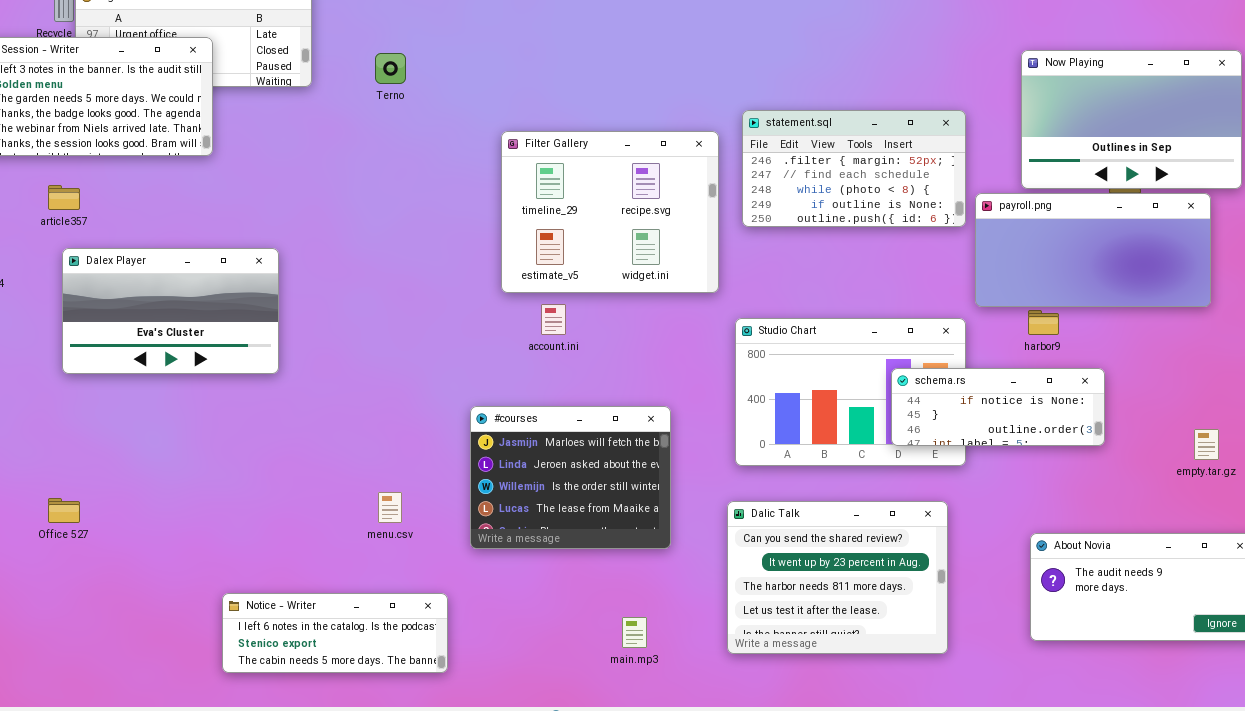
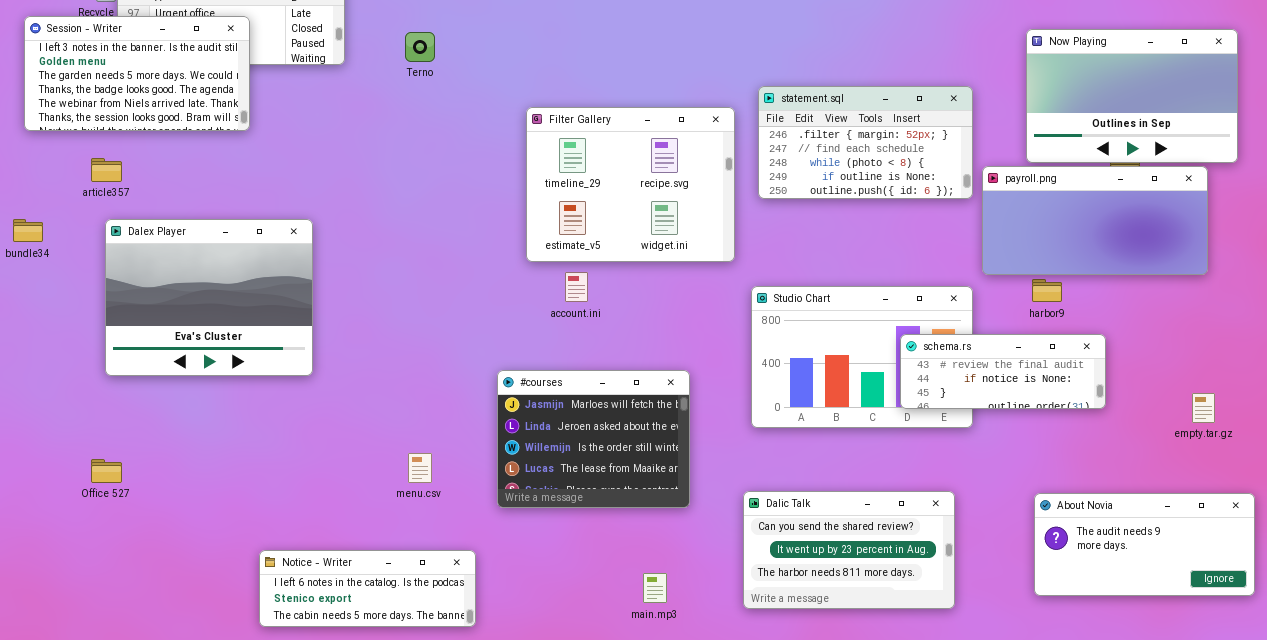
Dalex Player: [62,248,279,374] -> [105,219,313,376], resized
schema.rs: [891,368,1105,446] -> [900,334,1106,409], scrolled up 1 row
Dalic Talk: [727,501,948,654] -> [743,491,955,609], resized

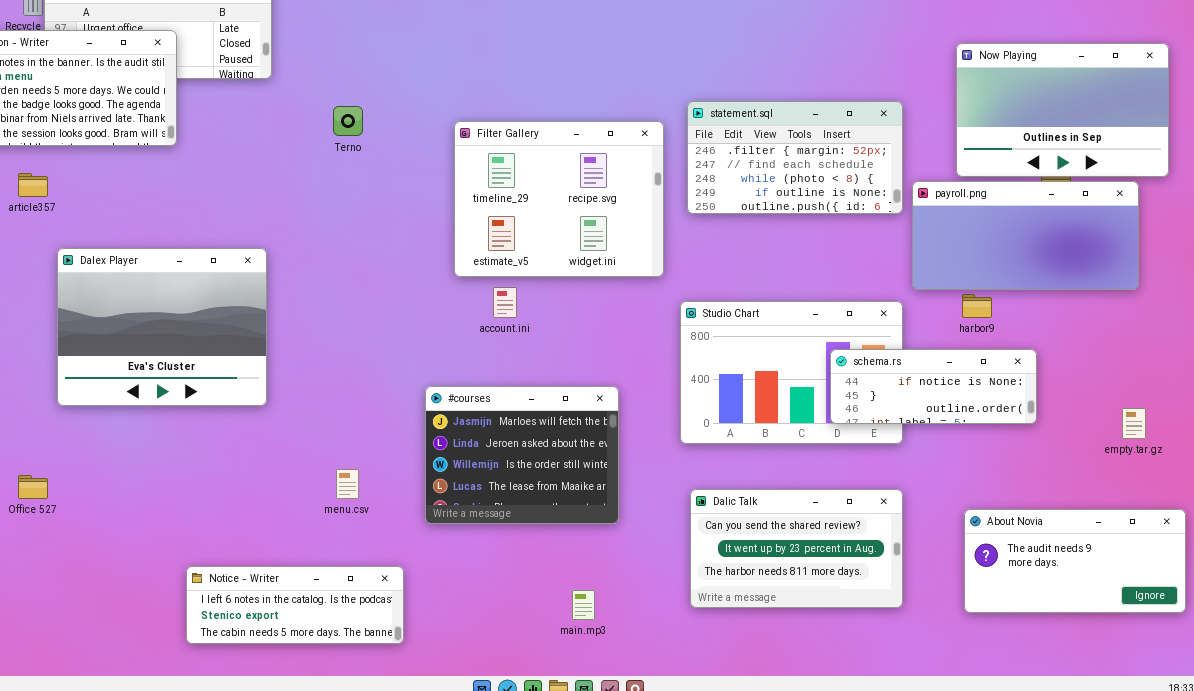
Terno: [405,32,435,62] -> [333,106,363,136], moved
Dalex Player: [105,219,313,376] -> [57,248,267,406], moved
schema.rs: [900,334,1106,409] -> [830,349,1037,424], scrolled down 1 row
Dalic Talk: [743,491,955,609] -> [690,489,903,608], moved

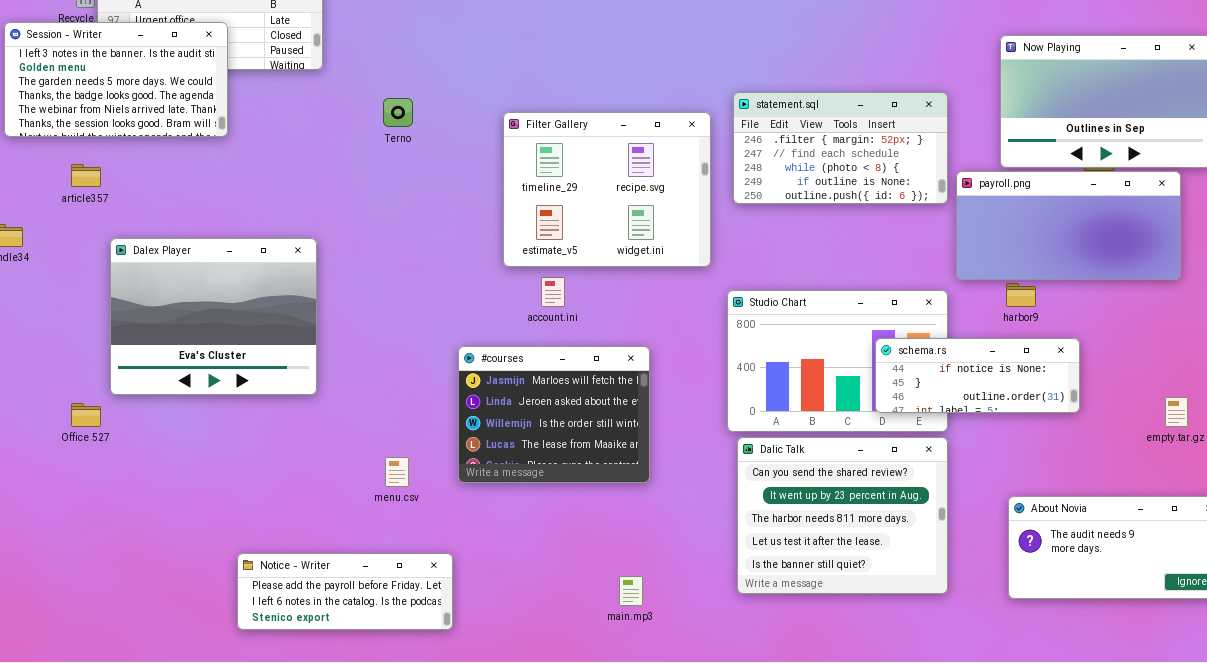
#courses: [425,386,619,524] -> [458,346,650,483], moved
Office 527: [18,475,48,499] -> [71,403,101,427], moved
Dalic Talk: [690,489,903,608] -> [737,437,948,594], resized
Notice - Writer: [186,566,404,644] -> [237,553,453,630], scrolled up 1 row

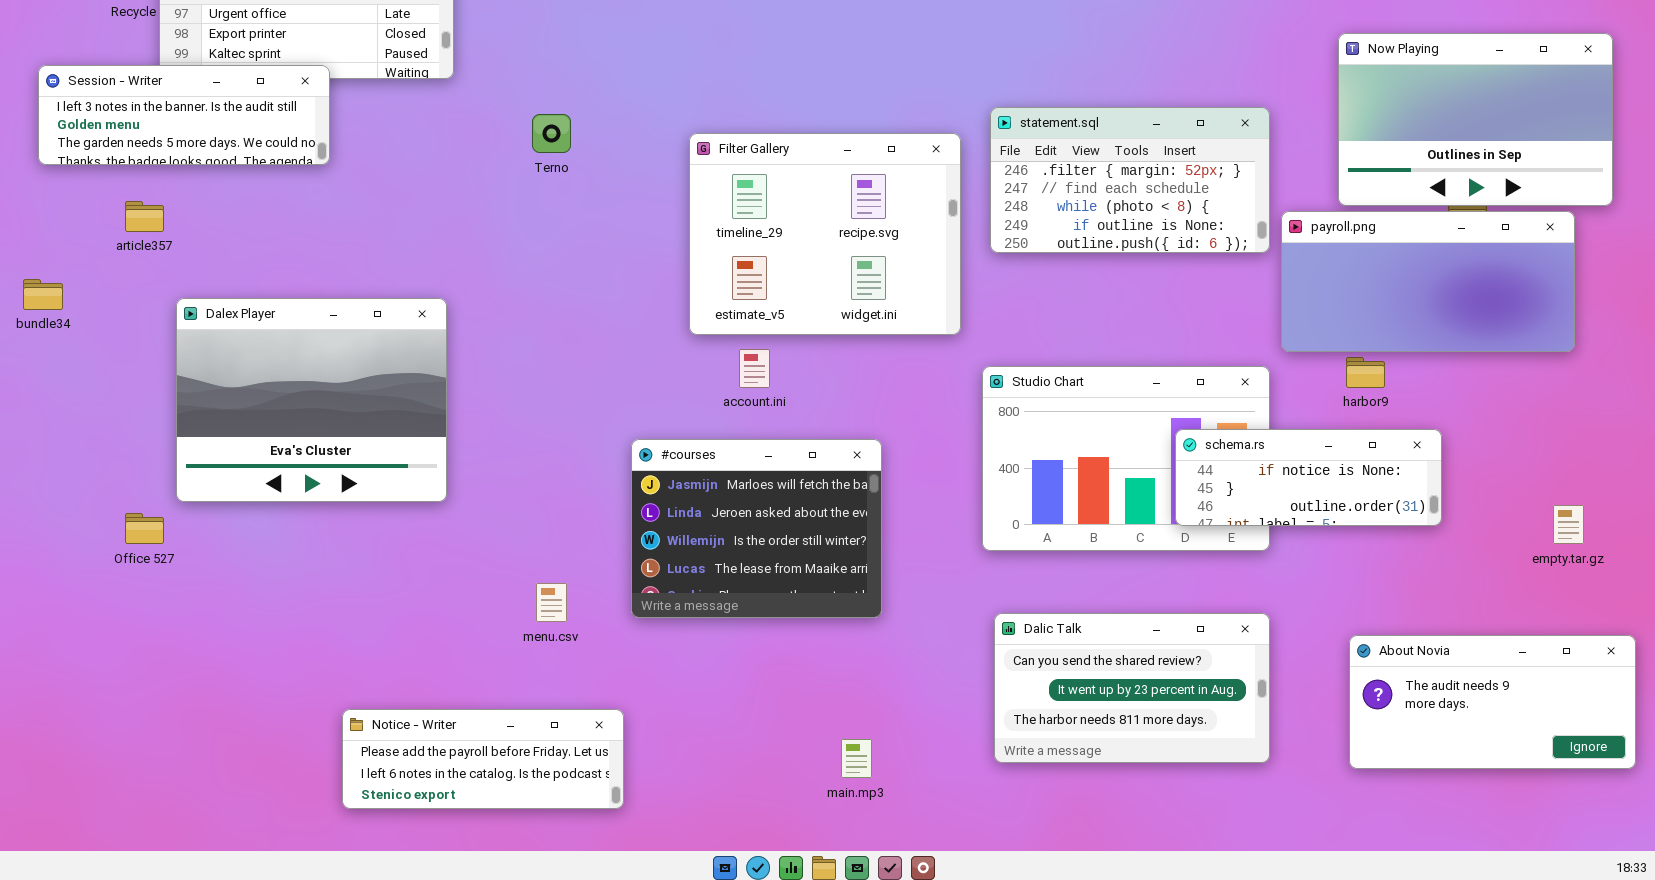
Session - Writer: [4,22,228,137] -> [38,65,330,165], resized
Dalic Talk: [737,437,948,594] -> [994,613,1270,763], resized

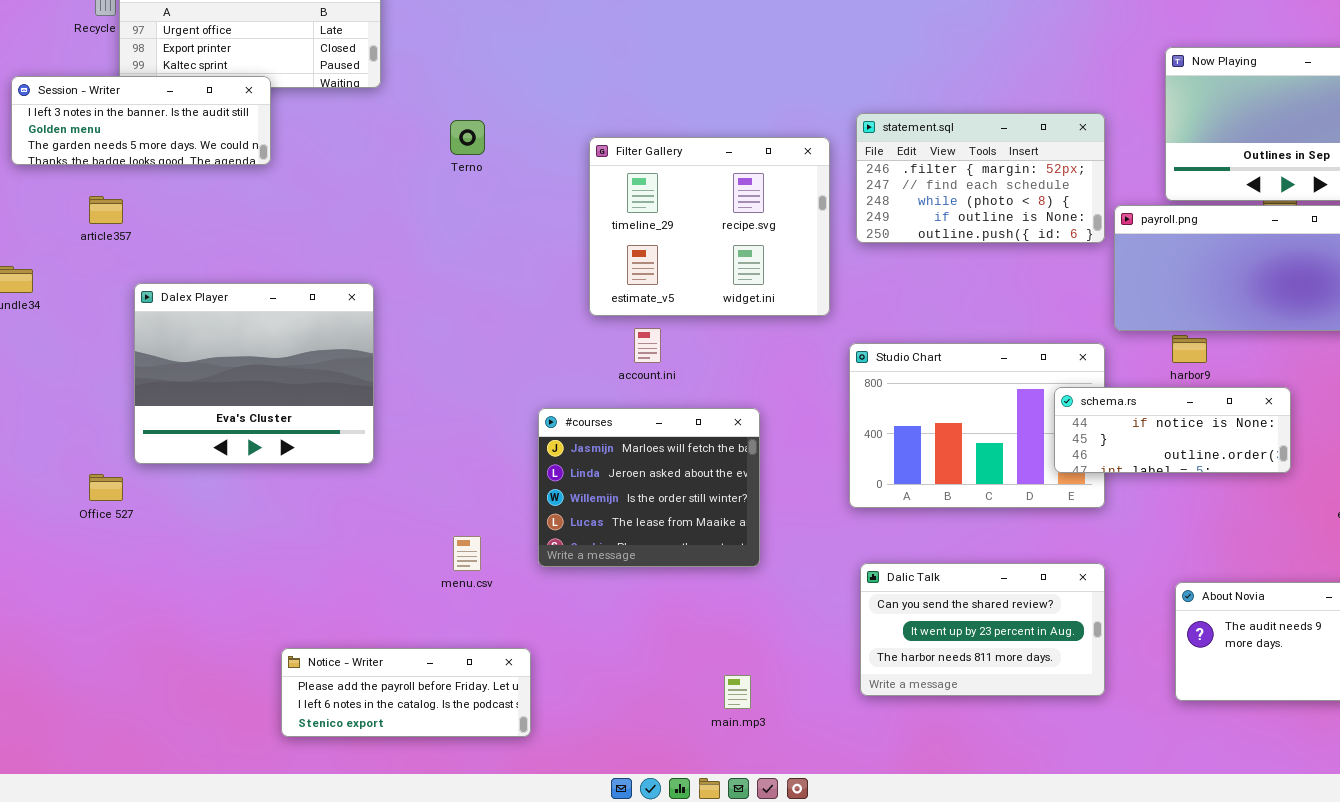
schema.rs: [1175,429,1442,526] -> [1054,387,1291,473], moved

